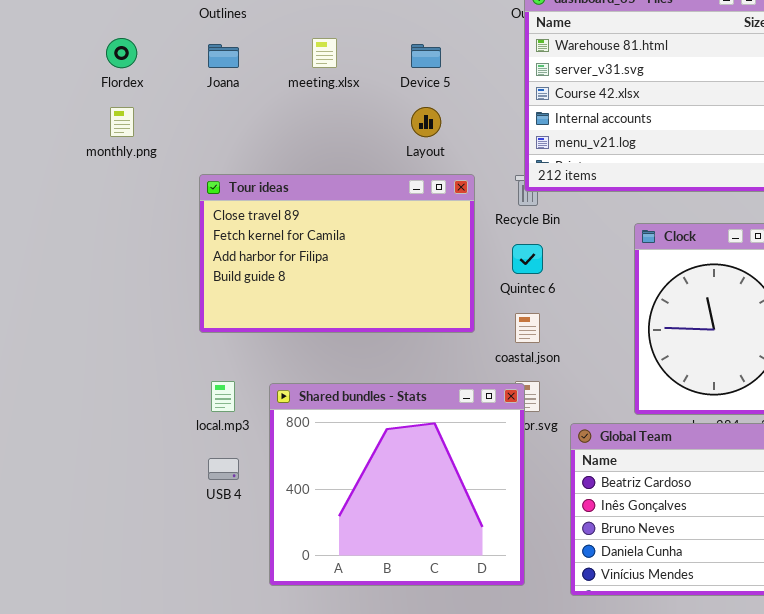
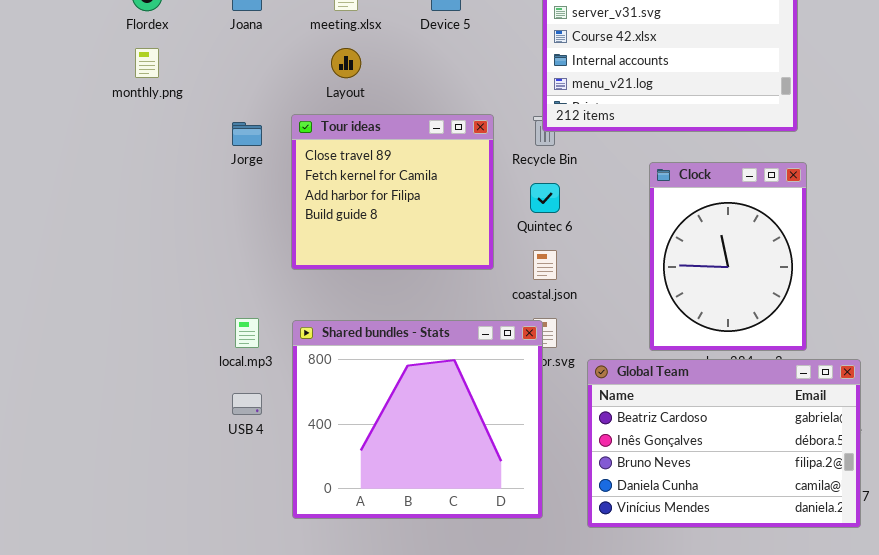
Layout: [411,107,441,137] -> [331,48,361,78], moved
Tour ideas: [199,174,475,333] -> [291,114,494,270], resized

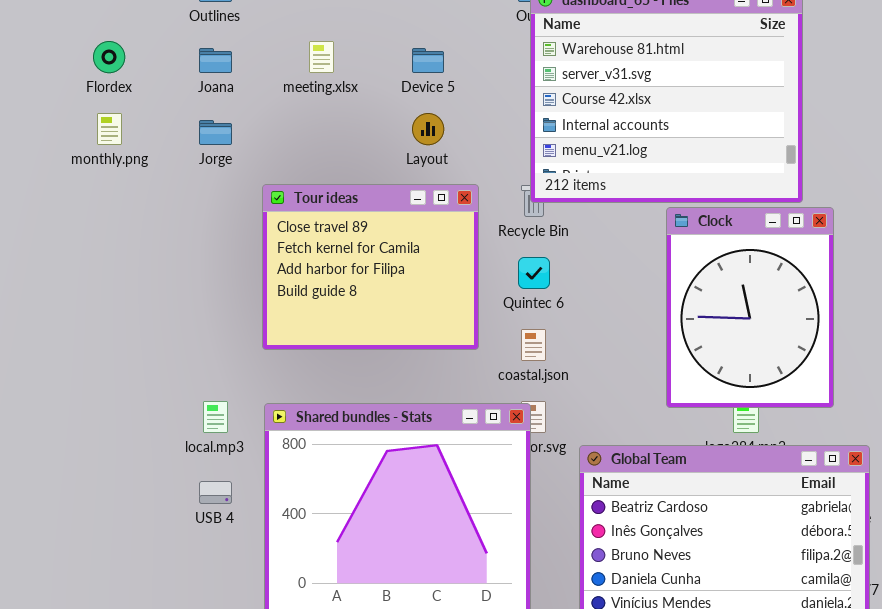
Layout: [331,48,361,78] -> [412,113,444,145], moved
Jorge: [232,122,262,146] -> [199,120,232,145], moved
Clock: [649,162,807,351] -> [666,207,834,408], moved

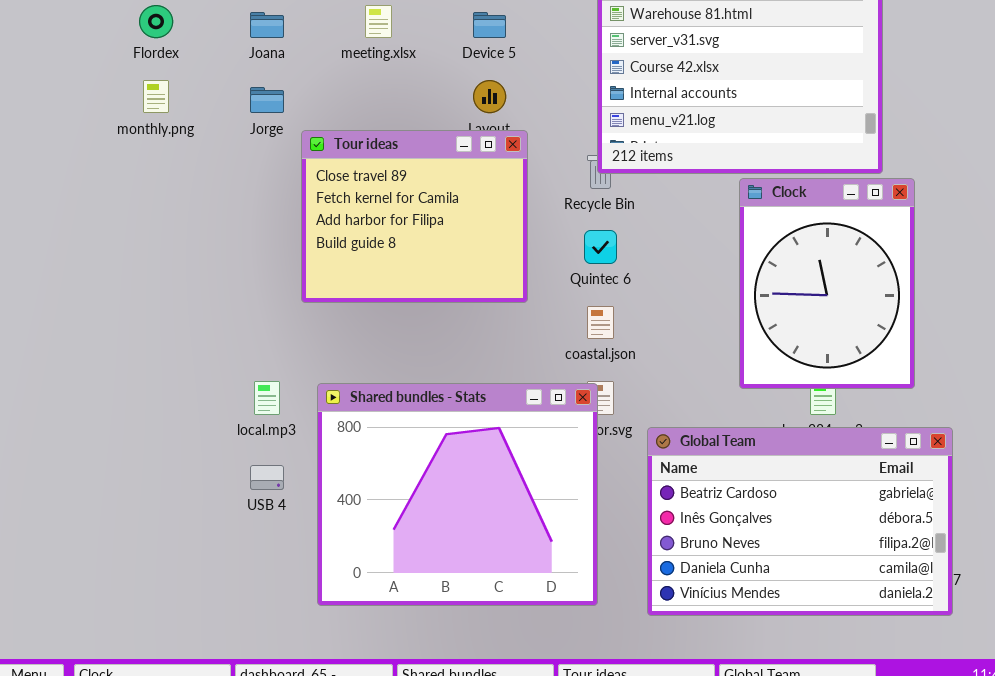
Tour ideas: [262,184,479,350] -> [301,130,528,303], moved

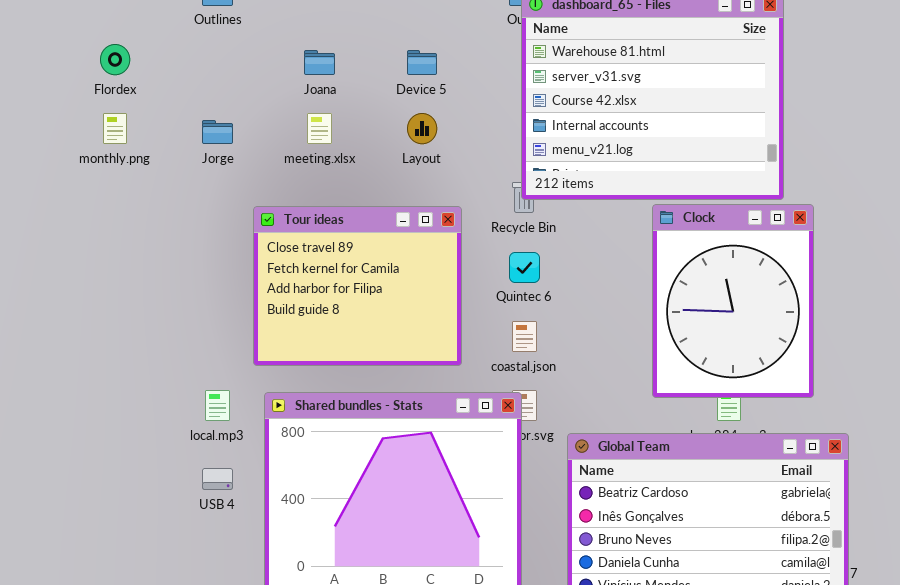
meeting.xlsx: [365,5,392,38] -> [307,113,332,144], moved
Joana: [250,12,284,38] -> [304,50,335,75], moved
Tour ideas: [301,130,528,303] -> [253,206,462,366], moved

